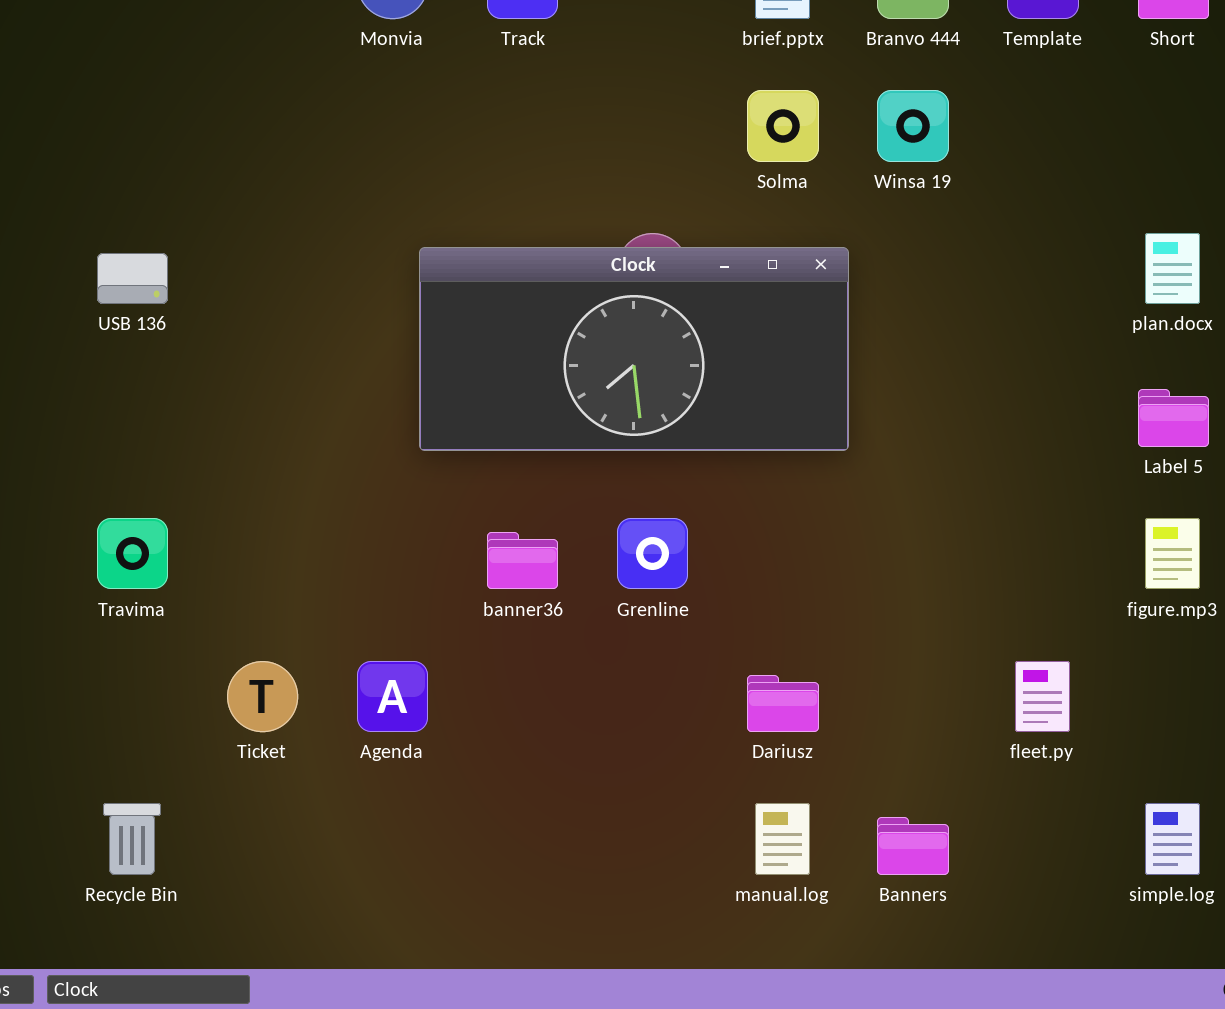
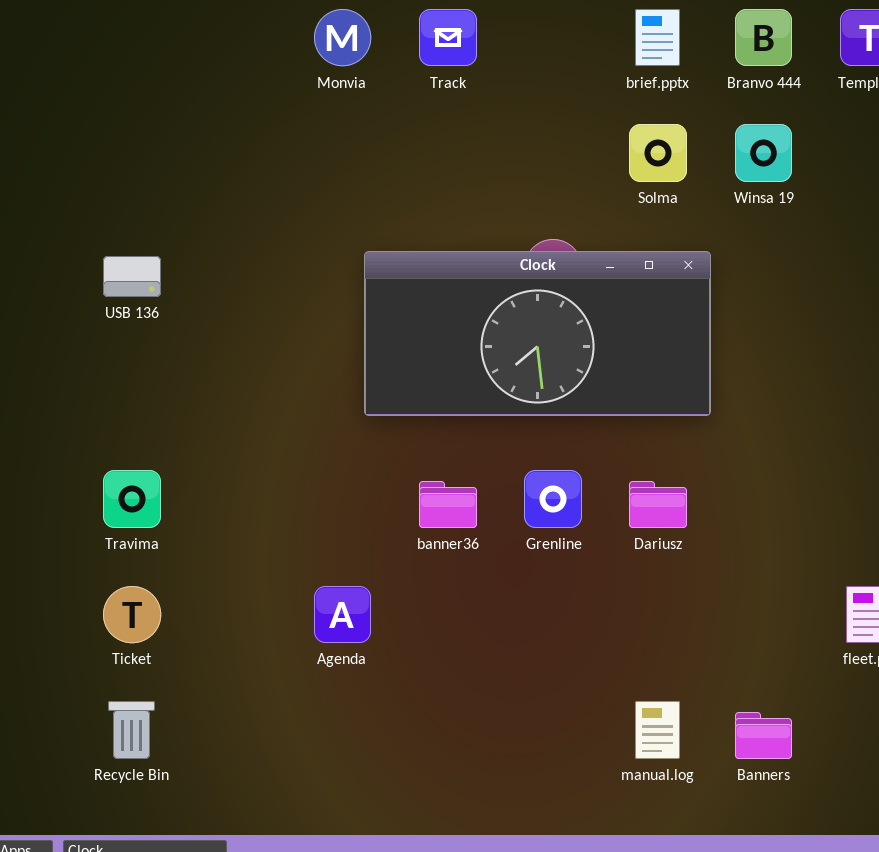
Ticket: [227,661,298,732] -> [103,586,161,643], moved
Dariusz: [747,675,819,732] -> [629,481,687,528], moved

